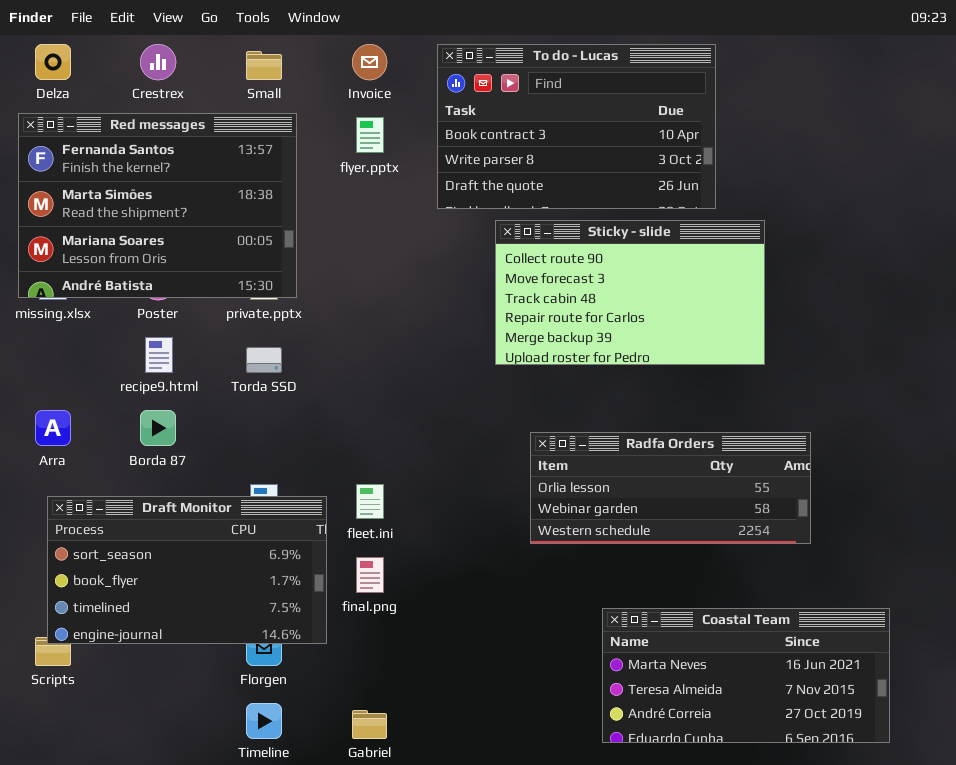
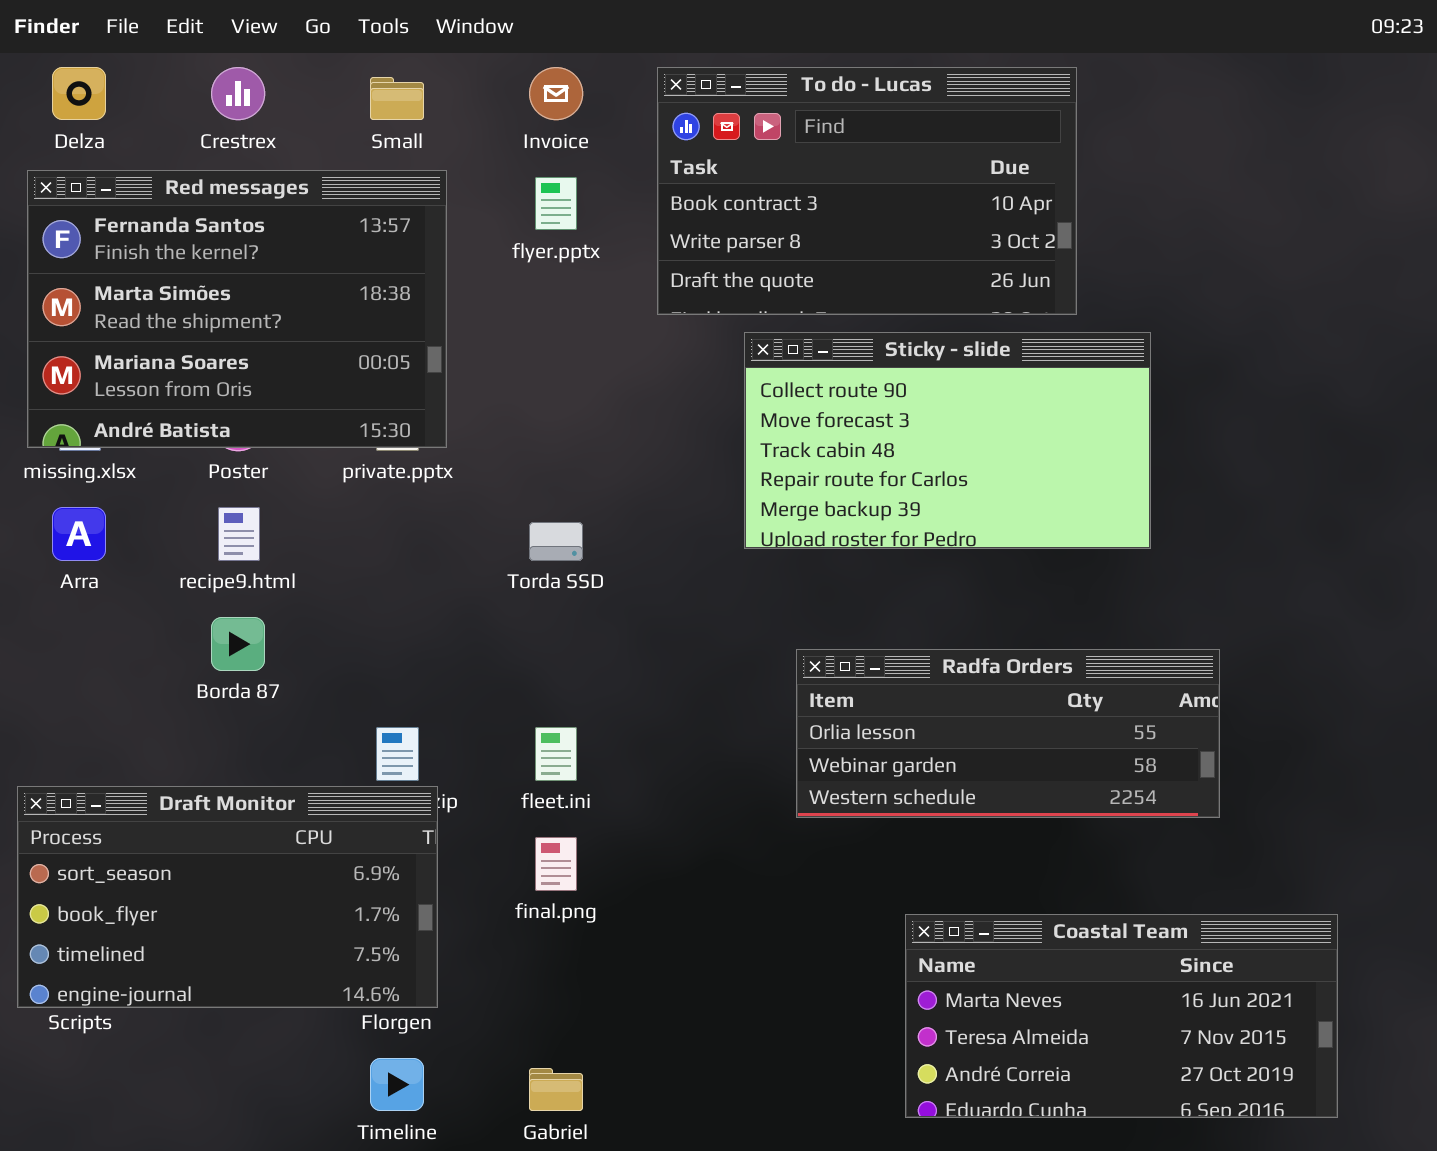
Torda SSD: [246,347,282,373] -> [529,522,583,561], moved
Arra: [35,410,71,446] -> [52,507,106,561], moved
Draft Monitor: [47,496,327,644] -> [17,786,438,1008], moved

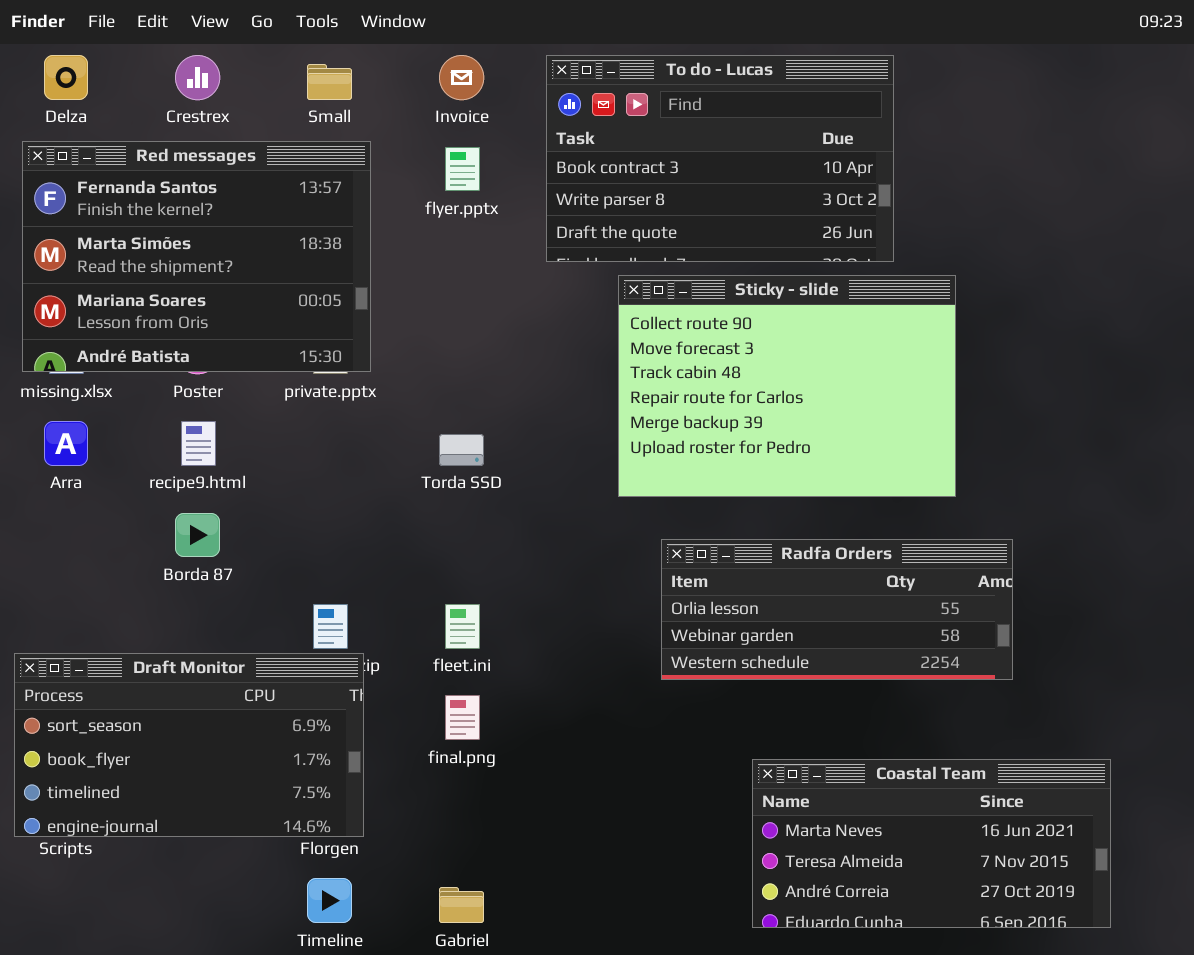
Sticky - slide: [744,332,1151,549] -> [618,275,956,497], resized

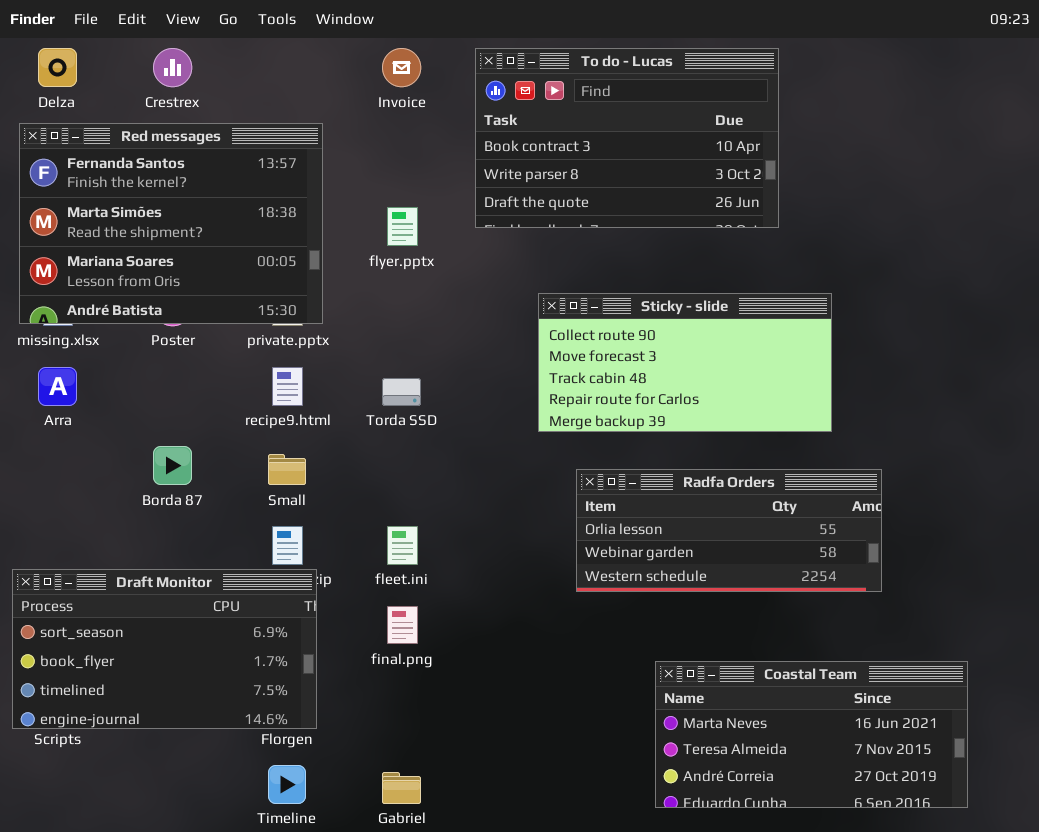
Small: [307,64,352,100] -> [268,454,306,485], moved
flyer.pptx: [445,147,480,191] -> [387,207,418,246], moved
Sticky - slide: [618,275,956,497] -> [538,293,832,432], resized
recipe9.html: [181,421,216,466] -> [272,367,303,406], moved

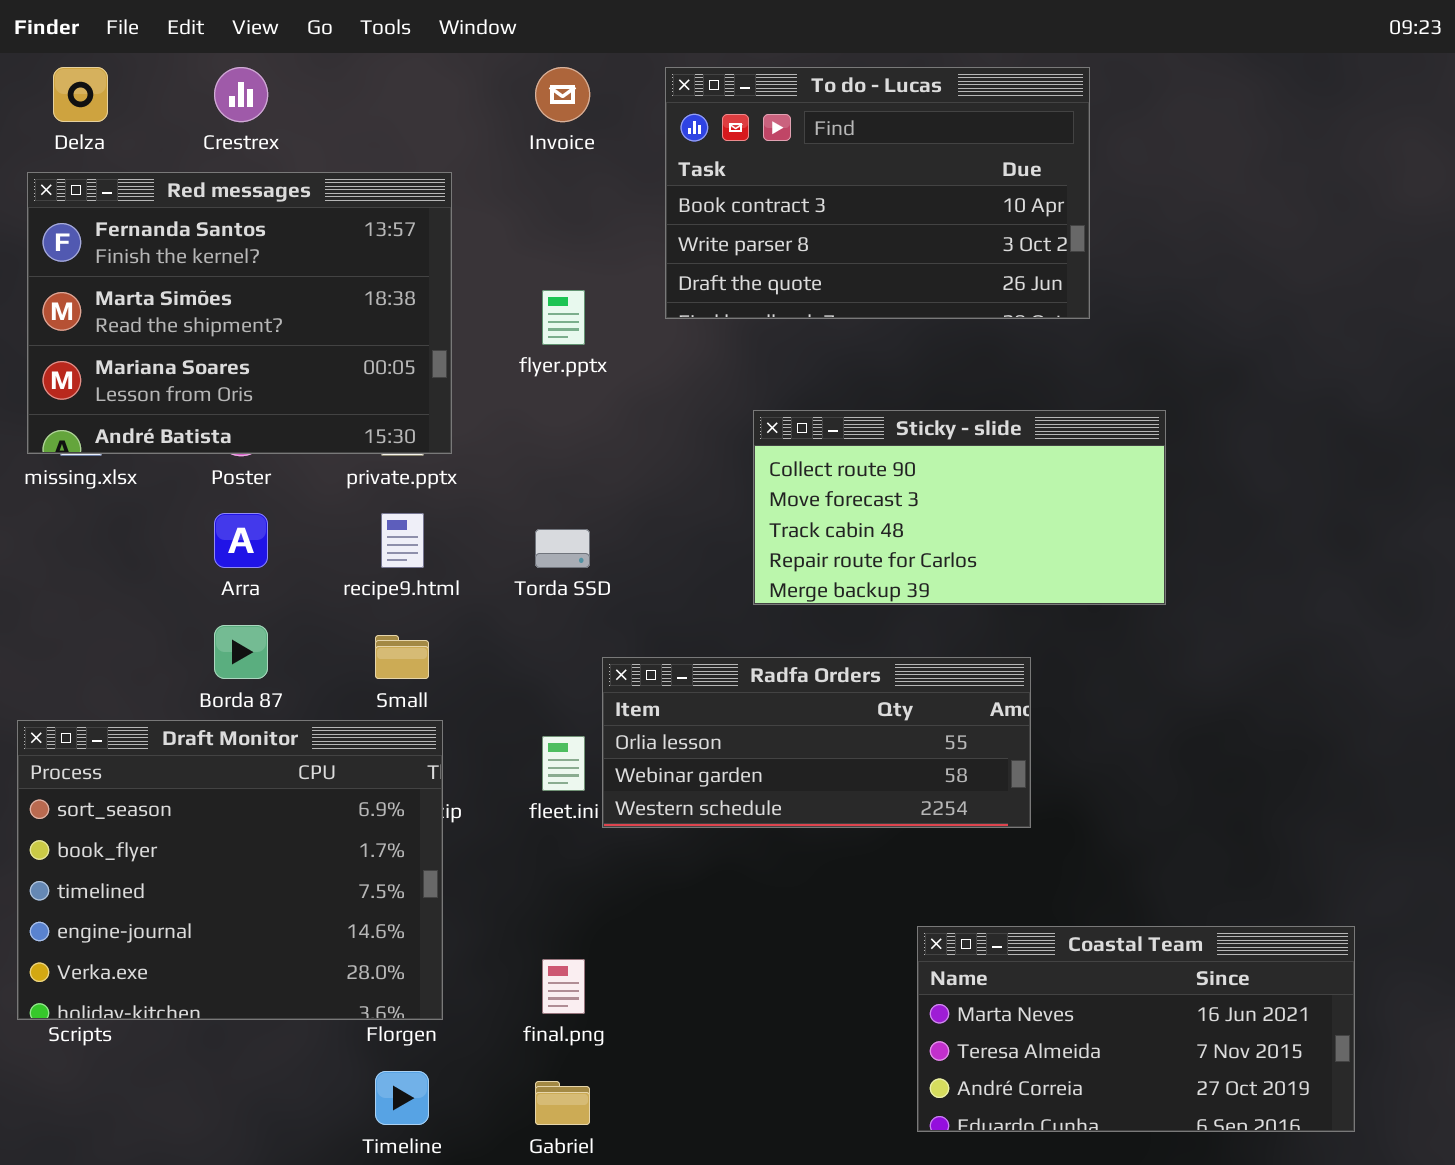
Arra: [38,367,77,406] -> [214,513,268,568], moved
Radfa Orders: [576,469,882,592] -> [602,657,1031,828], moved
Draft Monitor: [12,569,317,729] -> [17,720,443,1020], resized
final.png: [387,606,418,644] -> [542,959,585,1014], moved

